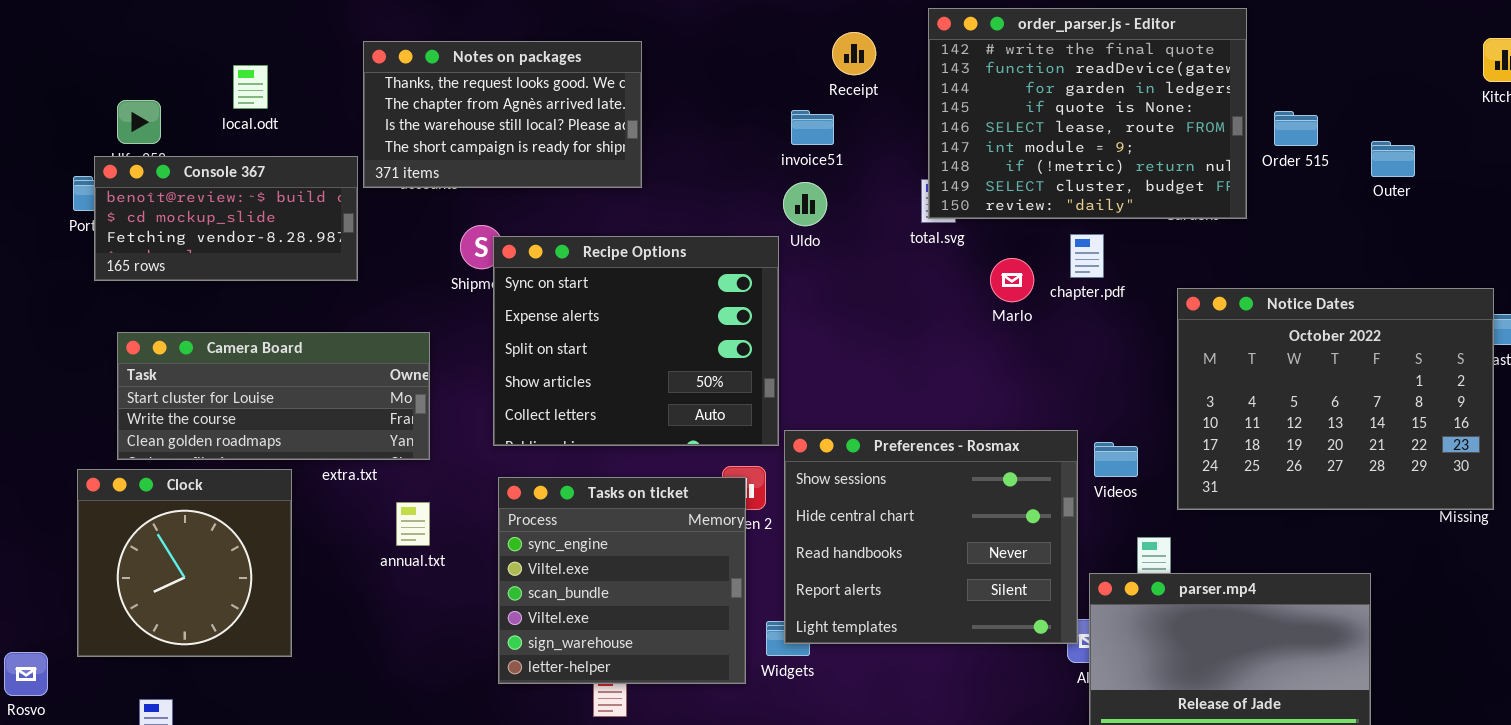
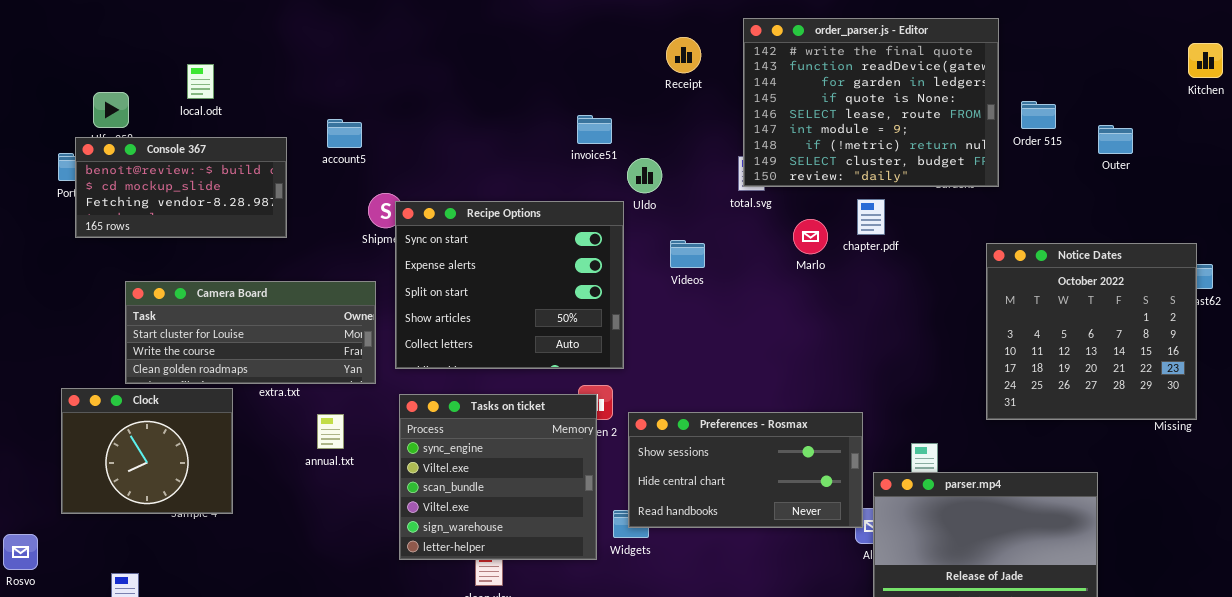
Notes on packages: [363,41,642,188] -> none, closed
invoice51: [791,110,834,145] -> [577,115,612,144], moved
Notice Dates: [1177,288,1494,510] -> [986,243,1197,420], resized
Camera Board: [117,332,430,460] -> [125,281,376,384], moved
Preferences - Rosmax: [784,430,1078,644] -> [628,412,863,528], resized
Videos: [1094,442,1138,477] -> [670,240,705,268], moved
Clock: [77,469,292,657] -> [61,388,233,514], resized

